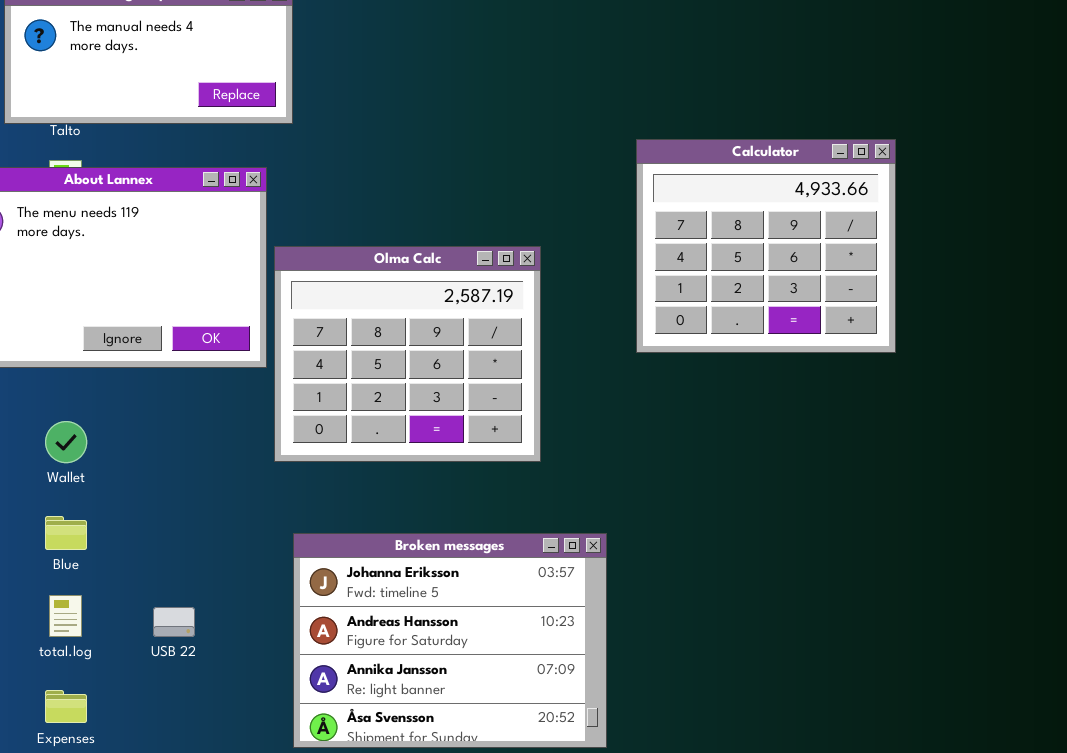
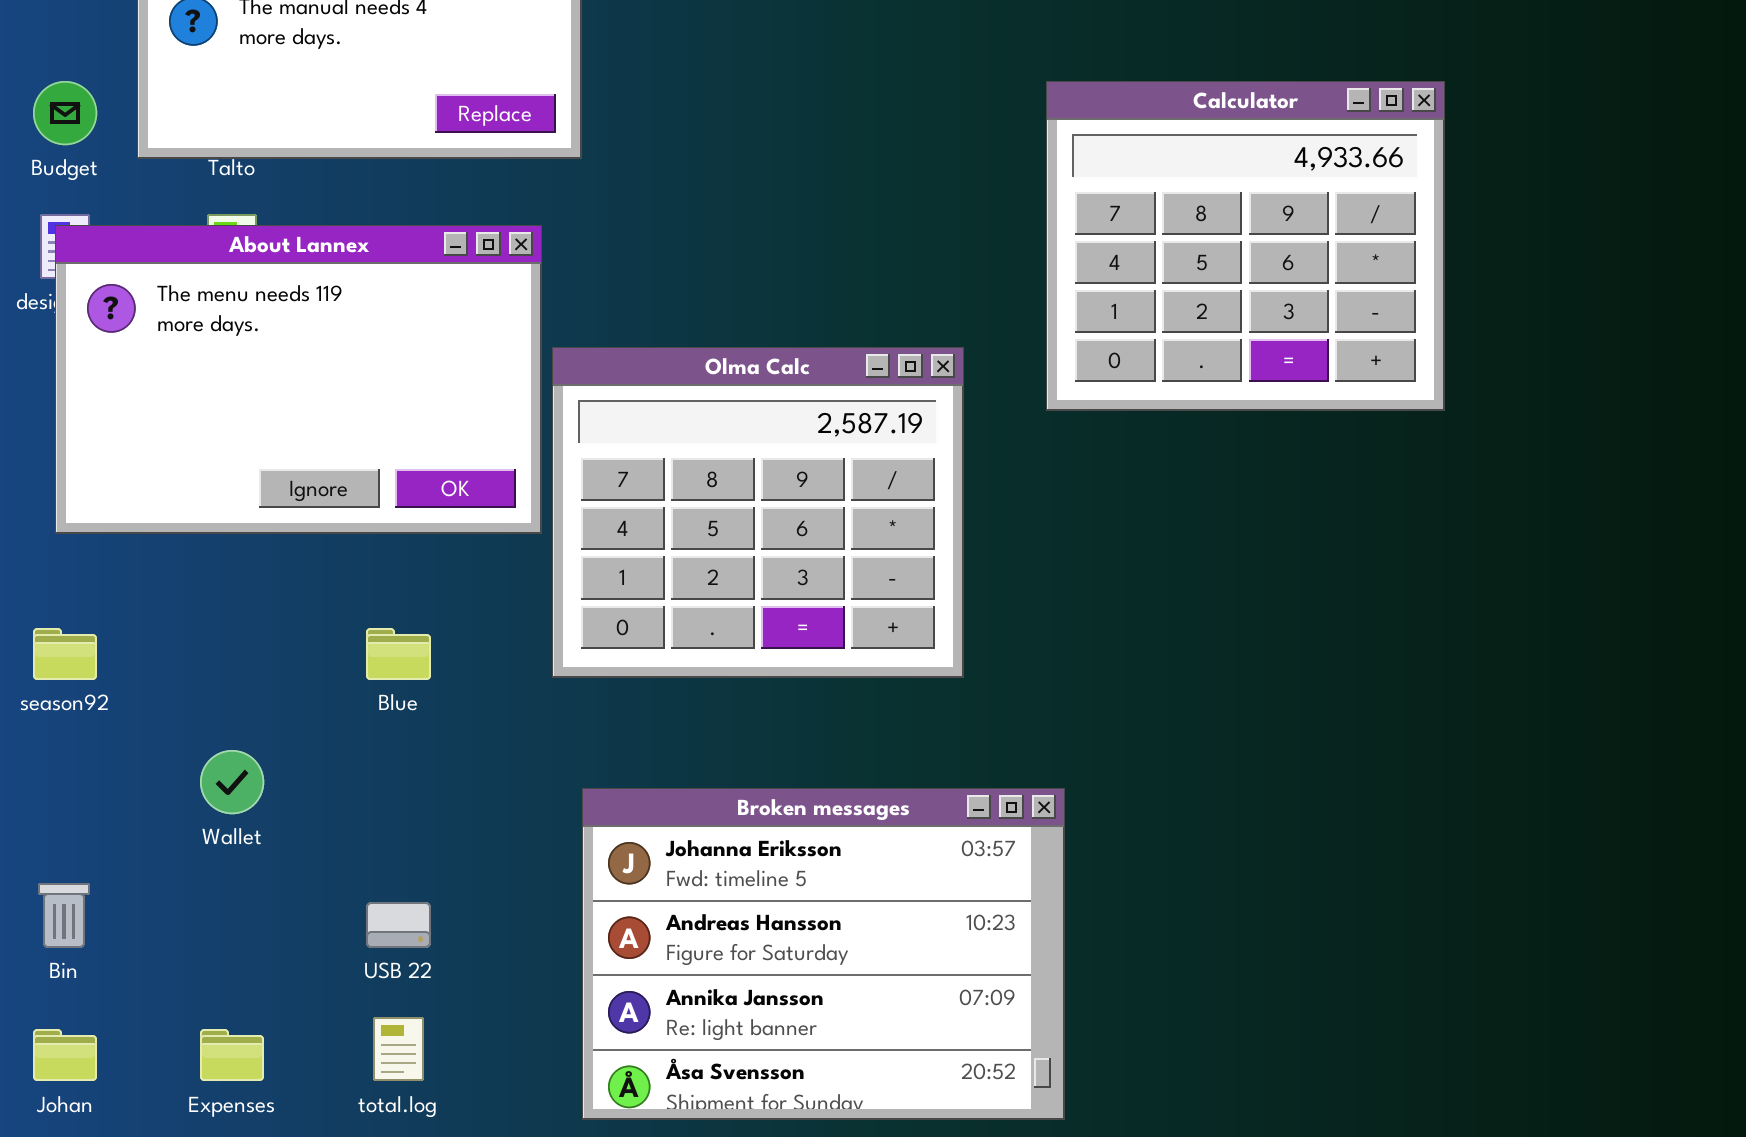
Calculator: [636,139,896,353] -> [1046,81,1445,411], moved
Wallet: [45,421,87,463] -> [200,750,264,814], moved
Blue: [45,516,87,550] -> [366,628,431,680], moved
total.log: [49,595,82,637] -> [373,1017,424,1081], moved

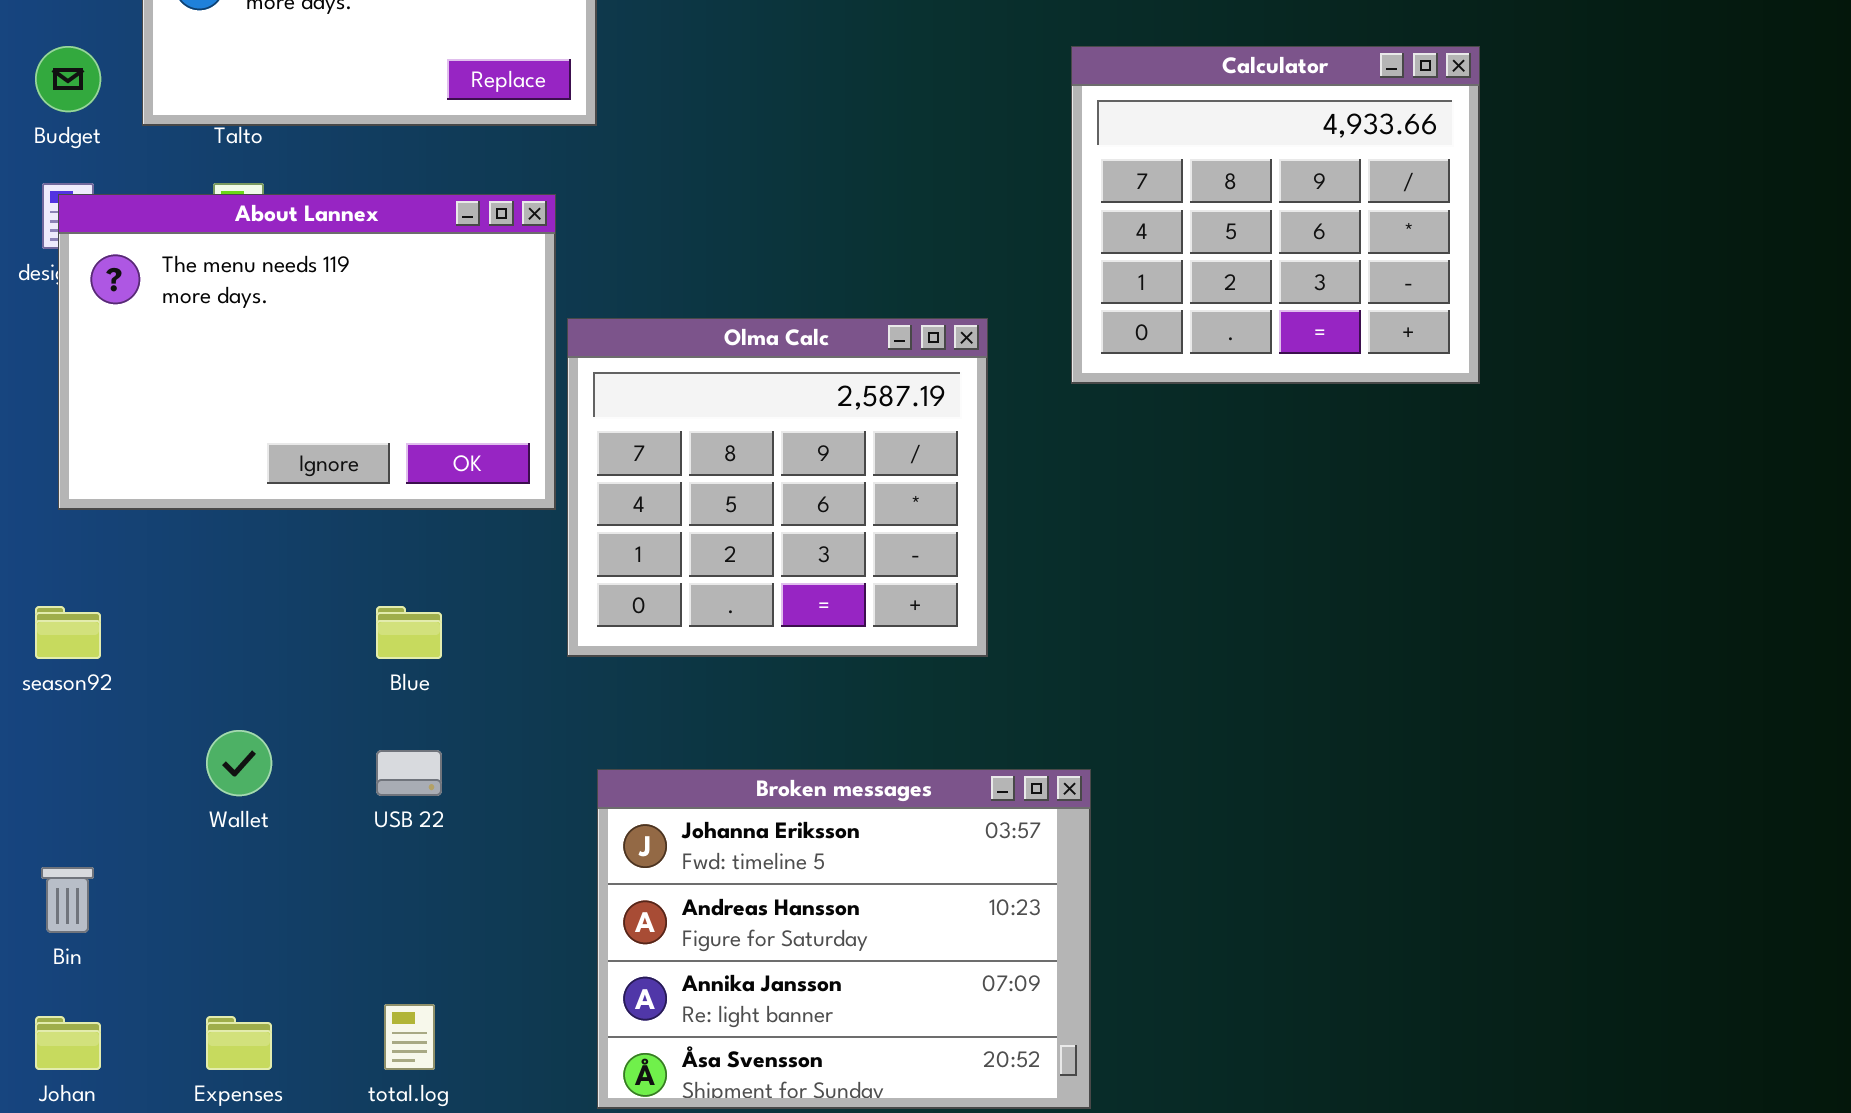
USB 22: [366,902,431,948] -> [376,750,442,796], moved

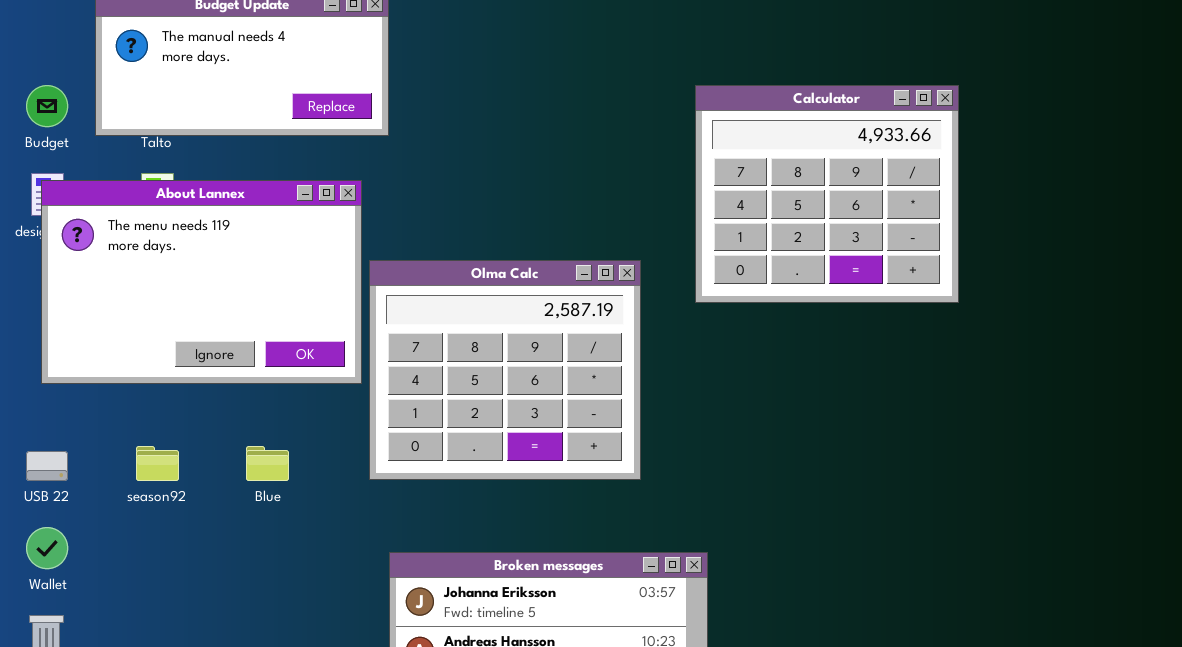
season92: [35,606,101,659] -> [136,446,179,481], moved
Wallet: [206,730,272,796] -> [26,527,68,569], moved
USB 22: [376,750,442,796] -> [26,451,68,481], moved

